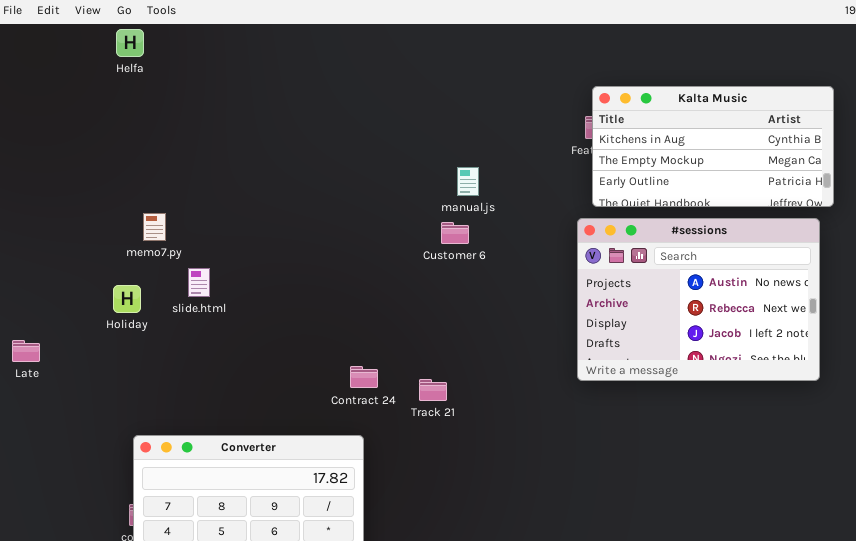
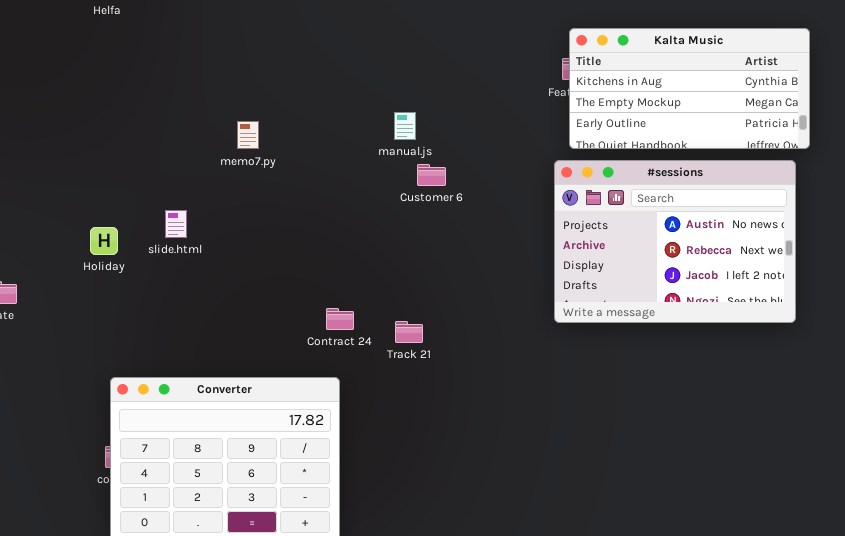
manual.js: [457,167,479,196] -> [394,112,416,140], moved
memo7.py: [143,213,166,241] -> [237,121,259,149], moved

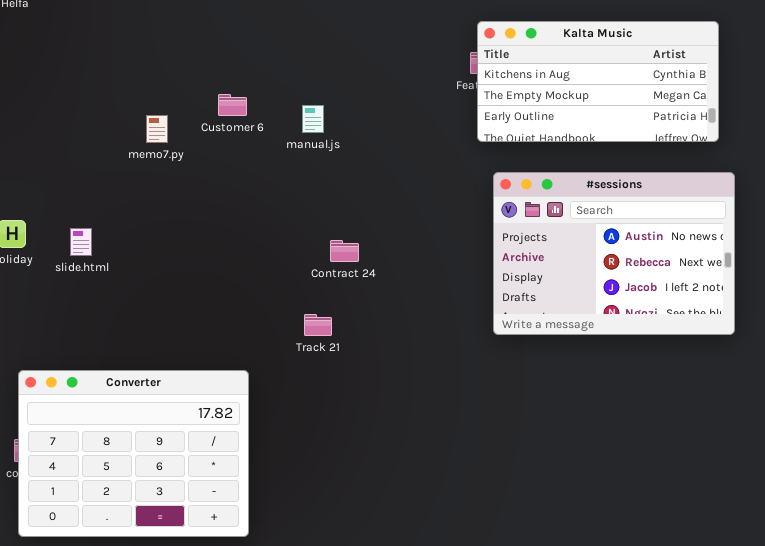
#sessions: [554,160,796,323] -> [493,172,735,335], moved
Customer 6: [417,164,446,186] -> [218,94,247,116], moved
slide.html: [165,210,187,238] -> [70,228,92,256], moved
Contract 24: [326,308,354,330] -> [330,240,359,262], moved

